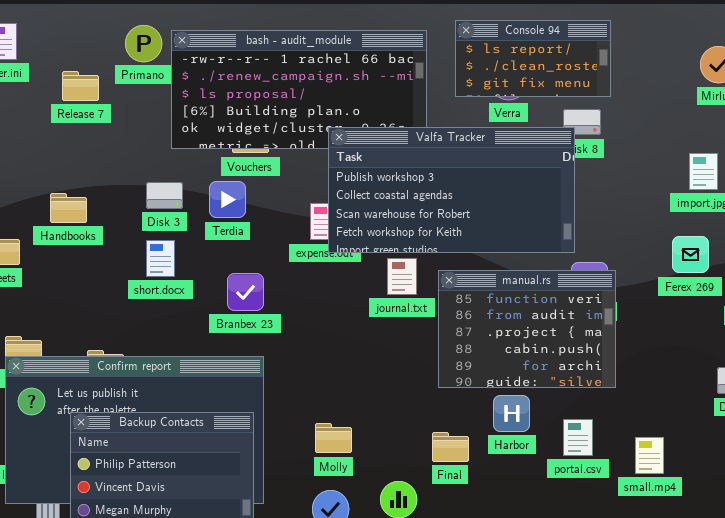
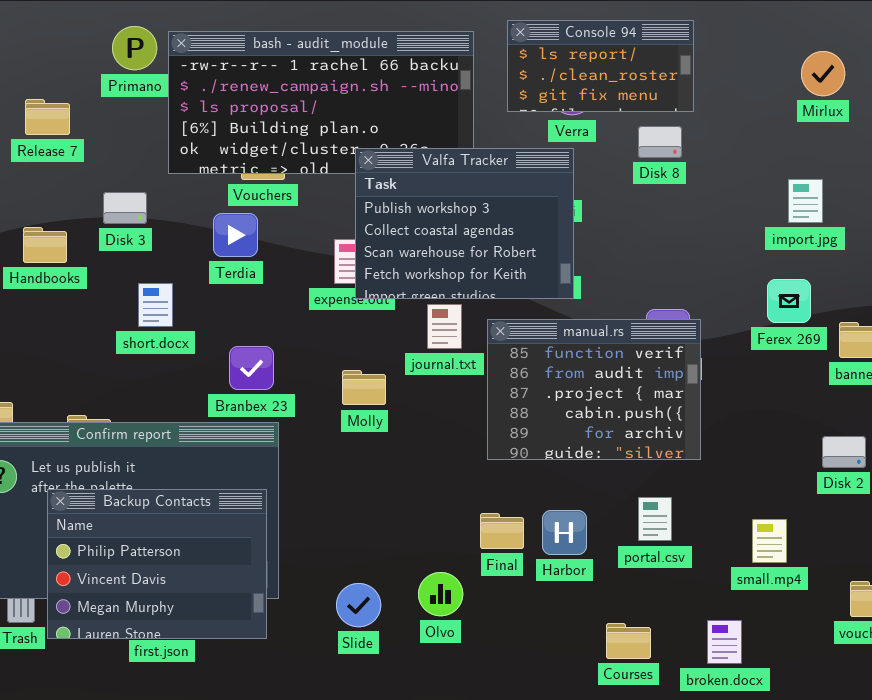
Release 7: [62,71,99,101] -> [25,99,70,135], moved
Valfa Tracker: [328,127,575,253] -> [355,148,574,299], resized
Disk 3: [146,182,183,209] -> [103,192,147,224], moved
Branbex 23: [227,273,264,311] -> [229,346,274,390], moved
Harbor: [493,395,530,432] -> [542,510,587,555], moved
Molly: [315,423,352,453] -> [342,370,386,405], moved
small.mp4: [635,437,664,474] -> [752,519,787,563], moved

